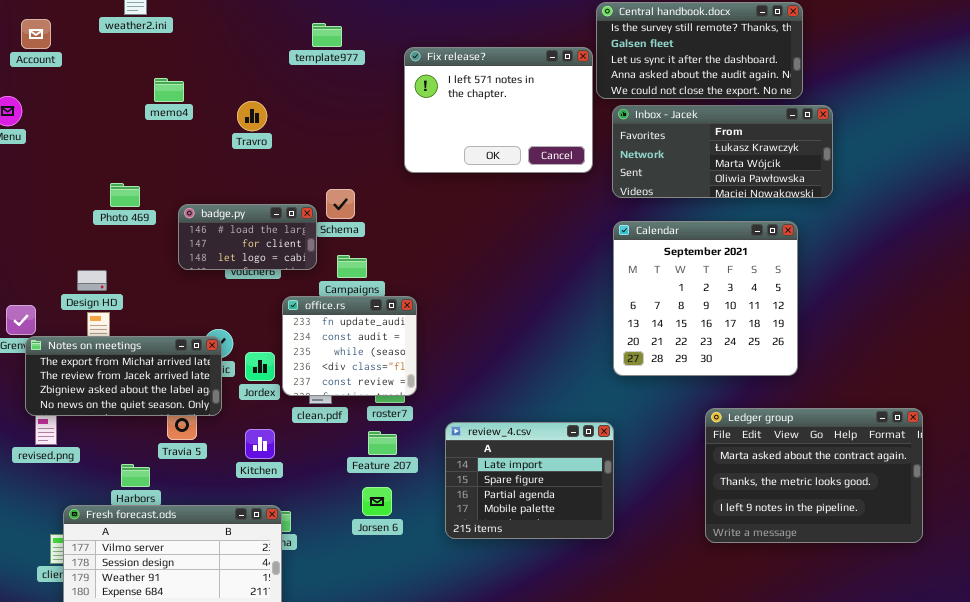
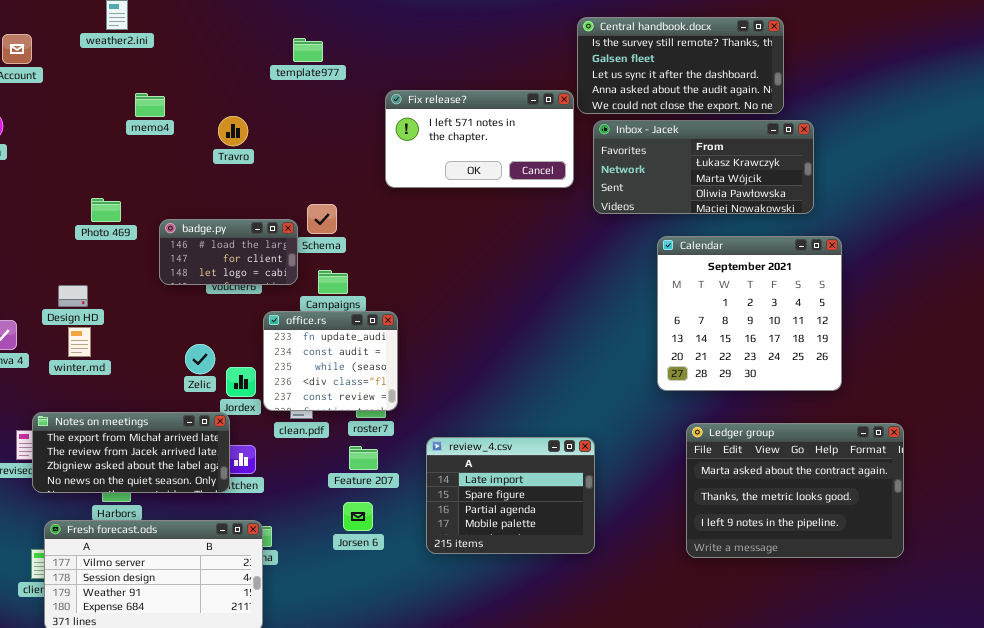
Fix release?: [404,47,593,173] -> [385,90,574,188], resized
Calendar: [613,221,798,376] -> [657,236,842,391], moved
Notes on meetings: [25,336,222,416] -> [32,412,230,493], moved

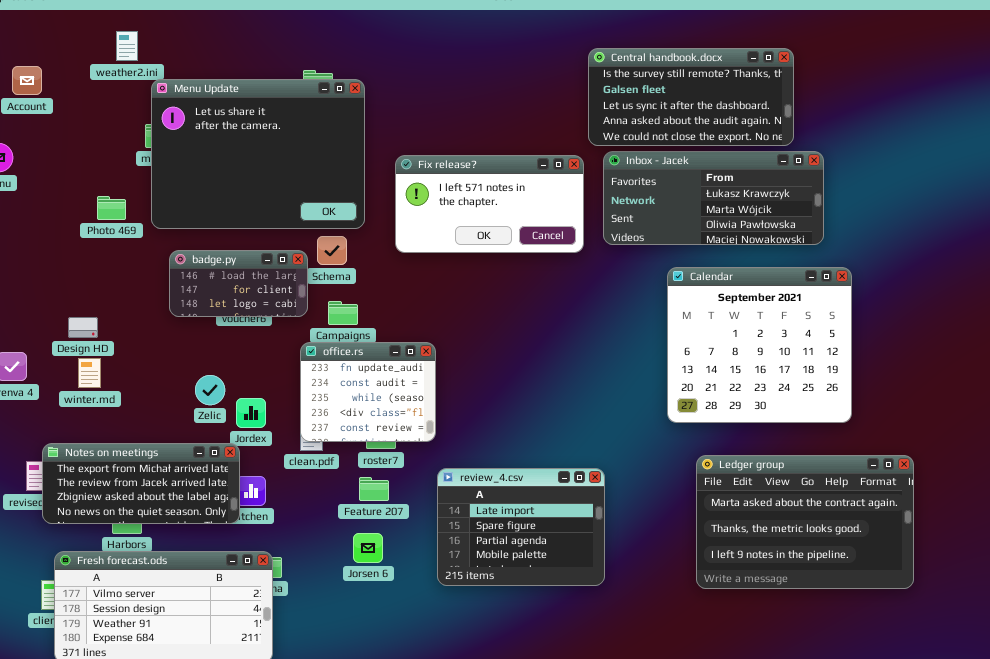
Menu Update: none -> [151,79,365,229], opened
Fix release?: [385,90,574,188] -> [395,155,584,253], moved
Photo 469: [91,198,121,222] -> [97,196,126,220], moved
office.rs: [263,311,398,411] -> [300,342,436,442], moved

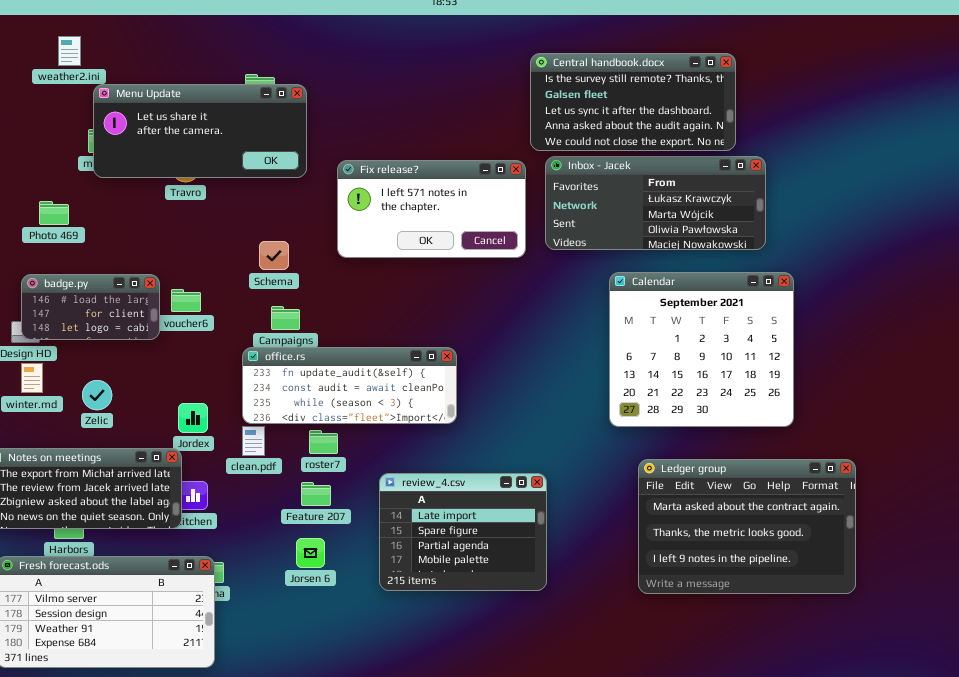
Menu Update: [151,79,365,229] -> [93,84,307,178], resized
badge.py: [169,250,308,317] -> [21,274,160,340], moved
office.rs: [300,342,436,442] -> [242,347,457,424], resized
Zelic: [195,375,225,405] -> [82,380,112,410], moved

